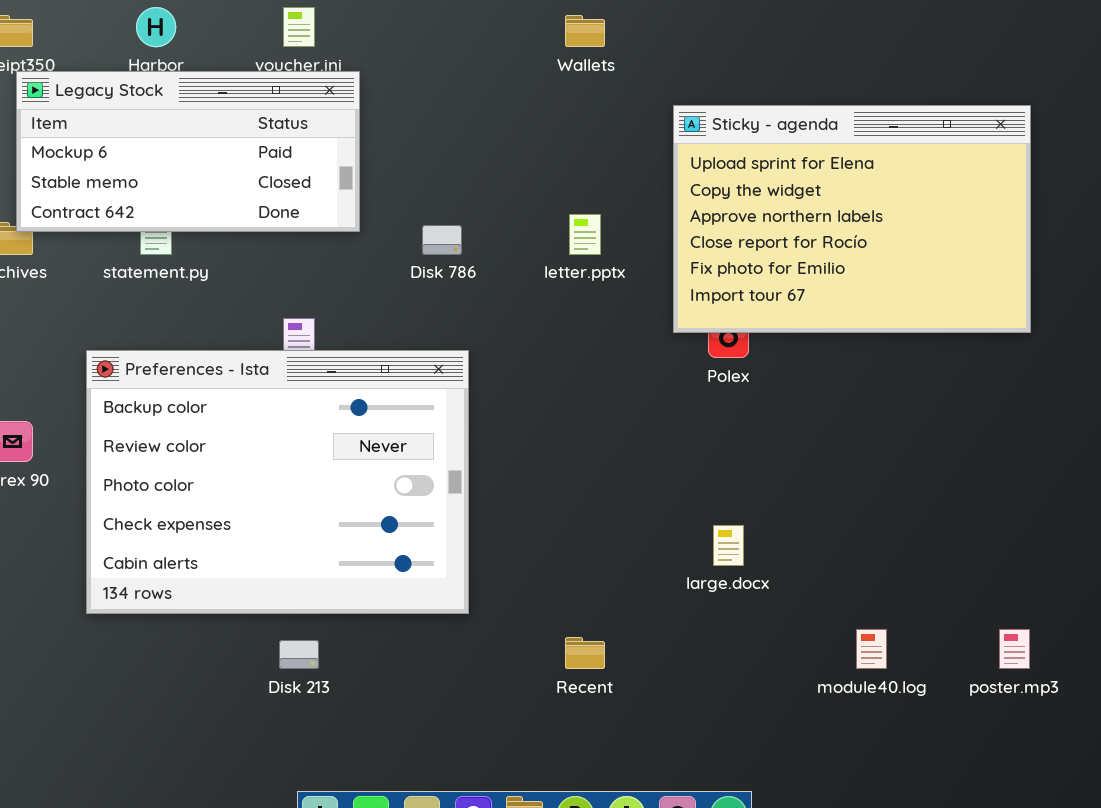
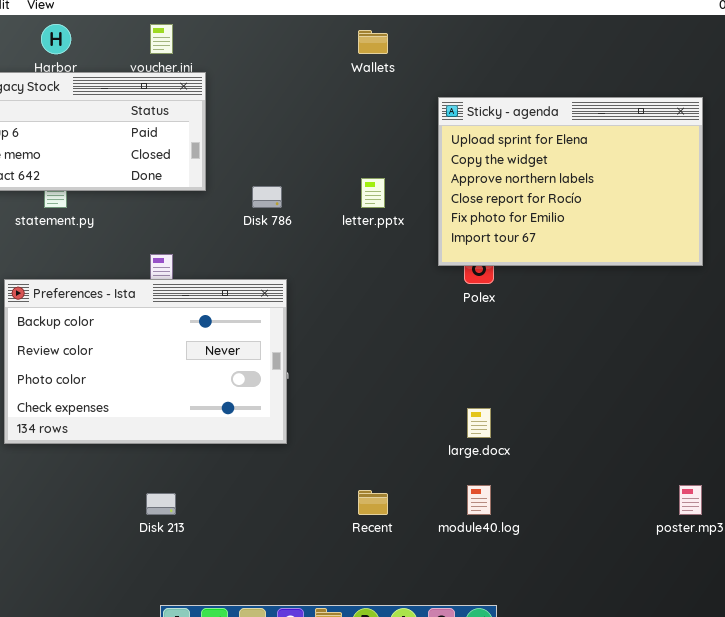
Preferences - Ista: [86,350,469,614] -> [4,279,287,444], resized
module40.log: [856,629,887,669] -> [467,485,491,515], moved

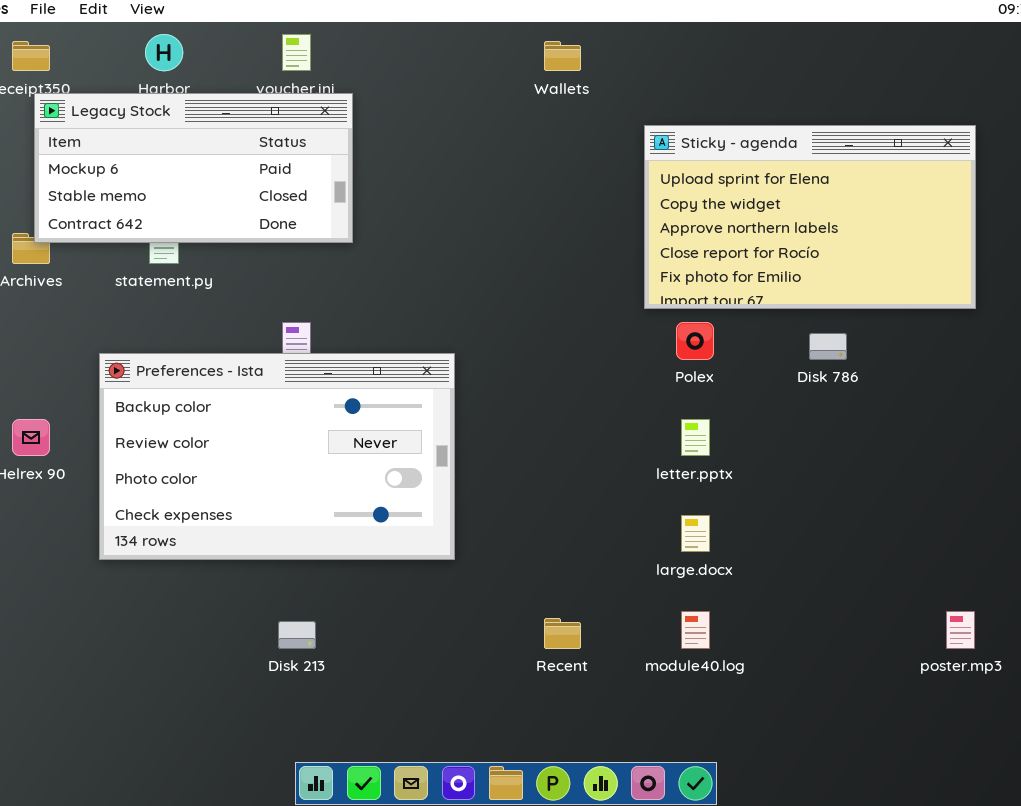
Sticky - agenda: [438,97,703,266] -> [644,125,976,309], resized
letter.pptx: [361,178,385,208] -> [681,419,710,456], moved
Disk 786: [252,186,282,208] -> [809,333,847,360], moved

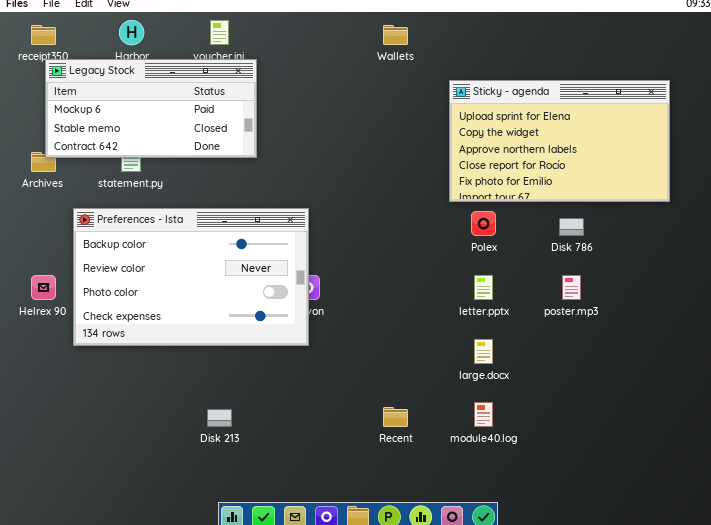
Preferences - Ista: [99,353,455,560] -> [73,208,309,346], moved
poster.mp3: [946,611,975,649] -> [562,275,581,300], moved

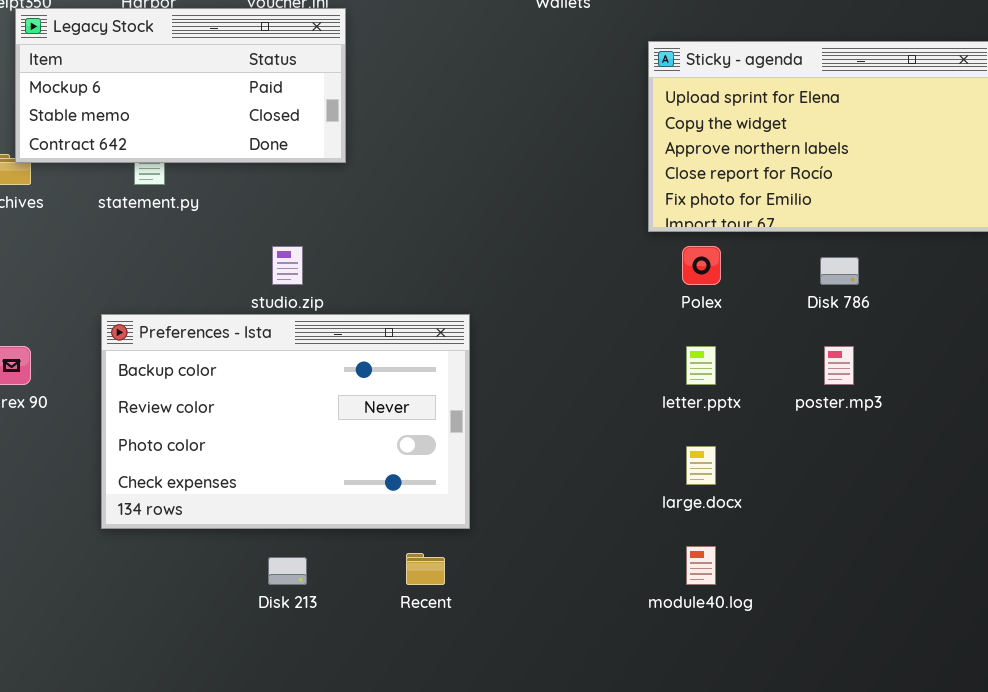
Preferences - Ista: [73,208,309,346] -> [101,314,470,529], moved
Recent: [383,407,408,427] -> [406,553,445,585], moved

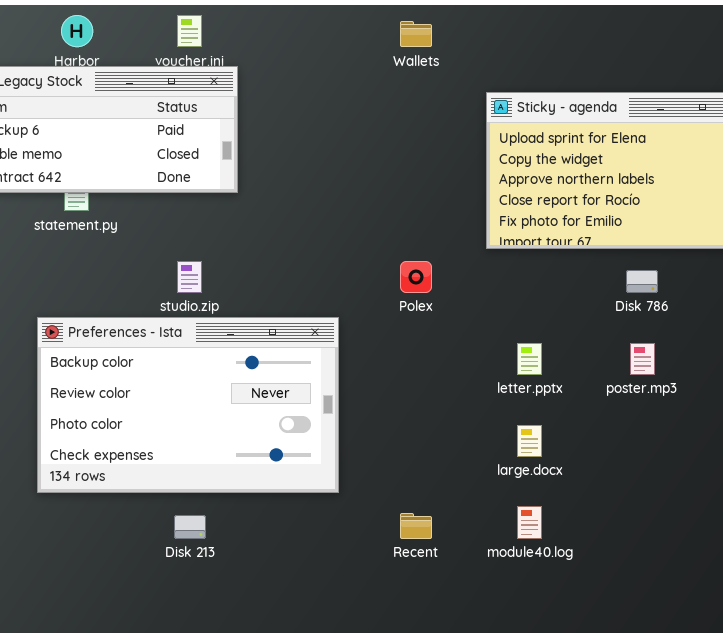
Polex: [682,246,721,285] -> [400,261,432,293], moved
Recent: [406,553,445,585] -> [400,513,432,539], moved

